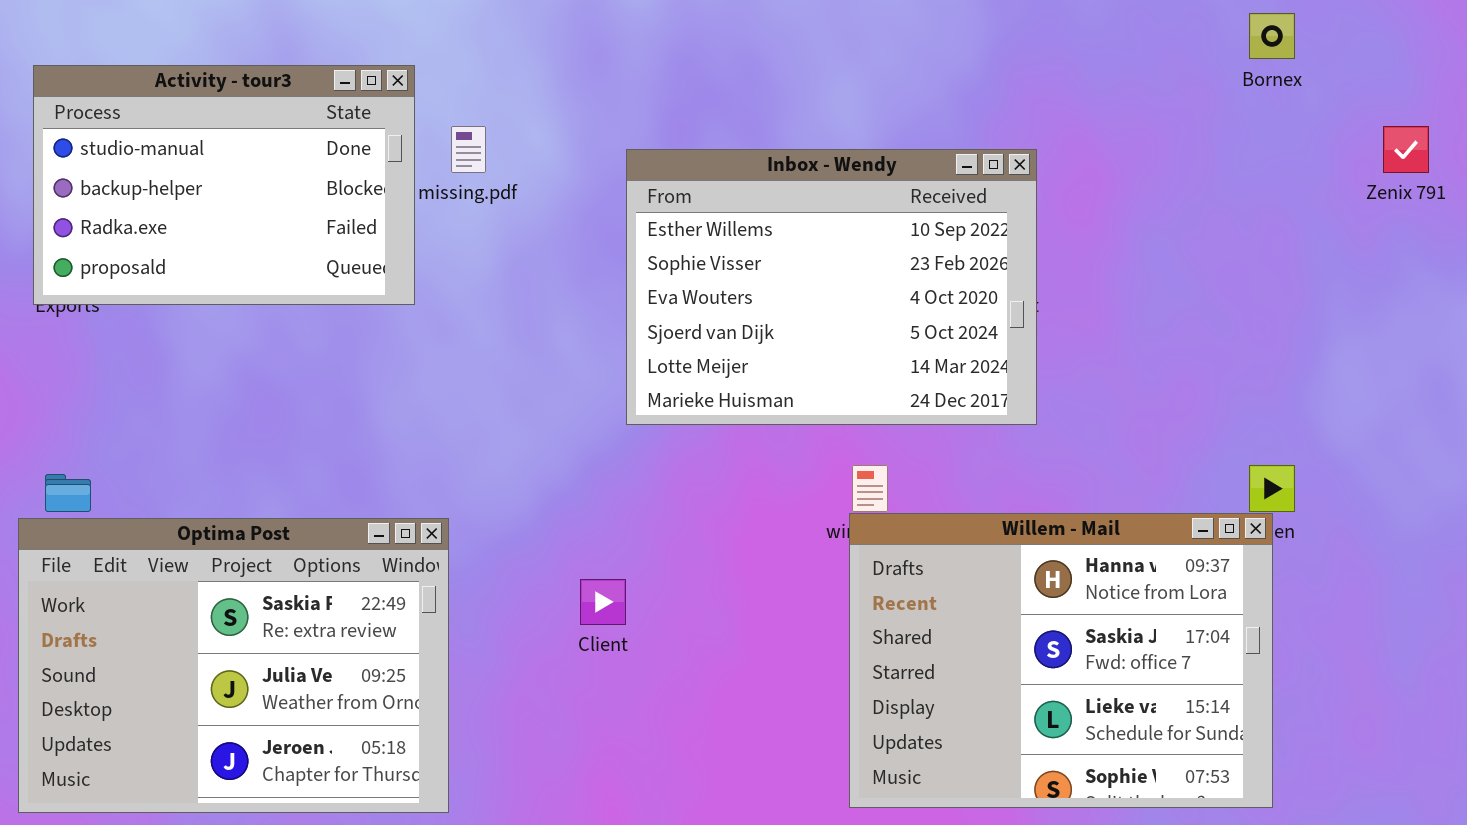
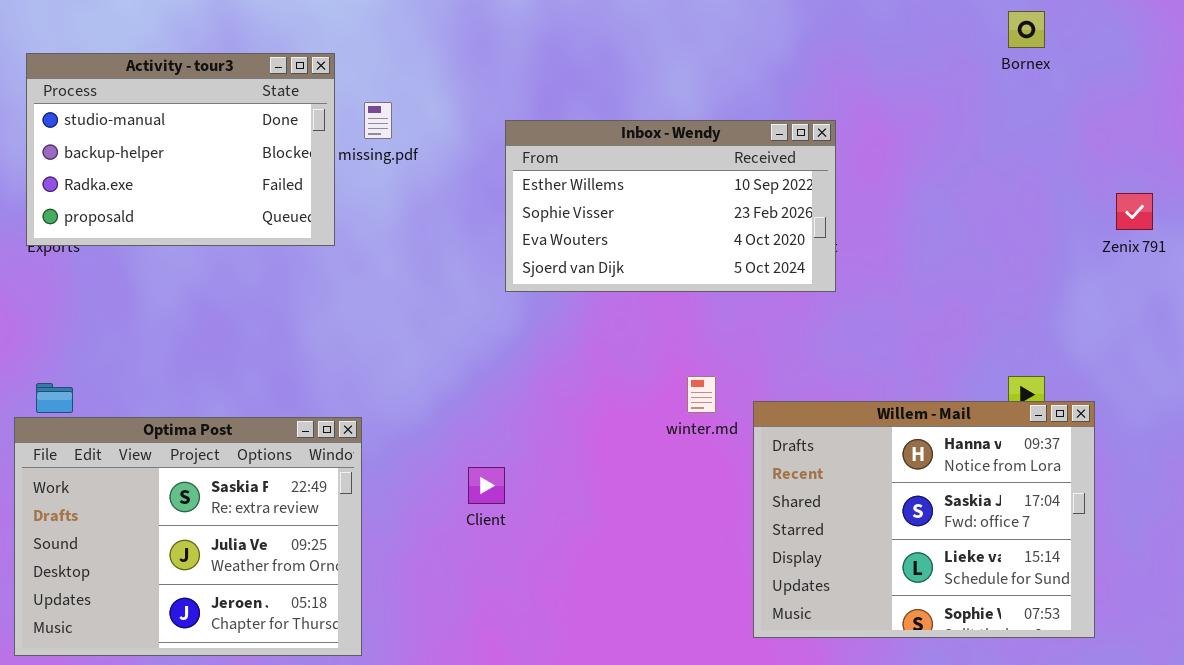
Zenix 791: [1383,126,1429,173] -> [1116,193,1153,230], moved
Inbox - Wendy: [626,149,1037,425] -> [505,120,836,292], resized
Willem - Mail: [849,513,1273,808] -> [753,401,1095,638], moved

